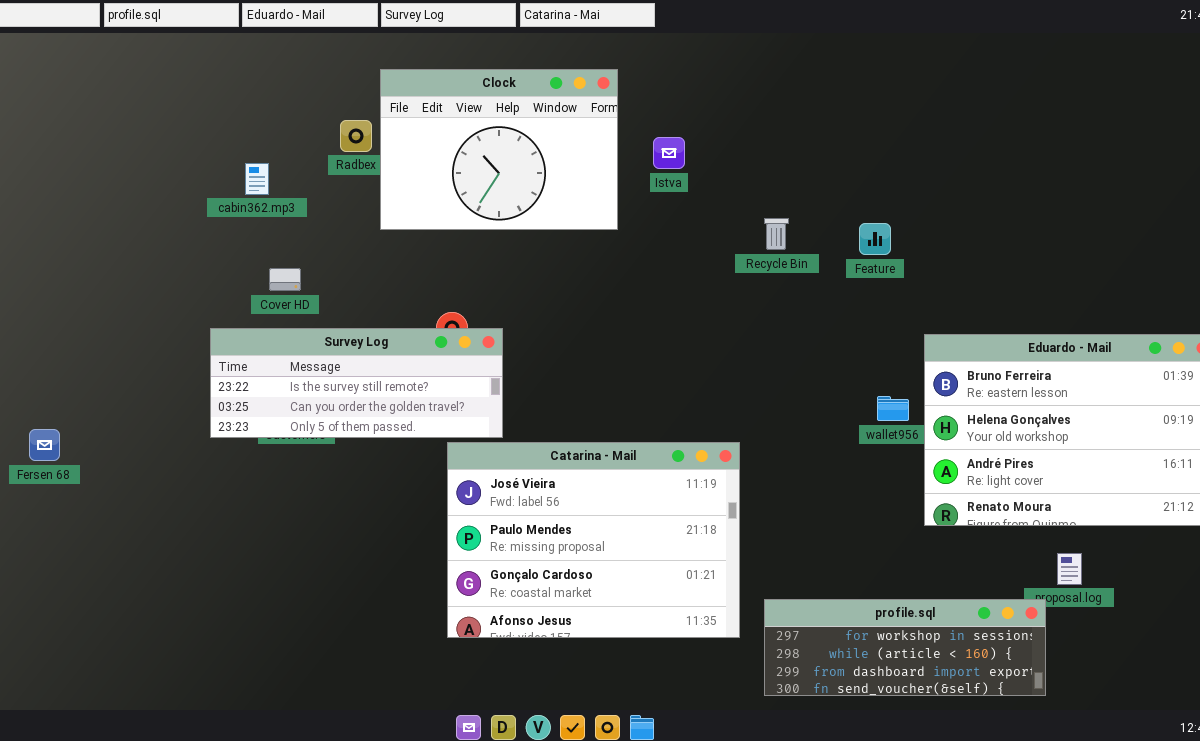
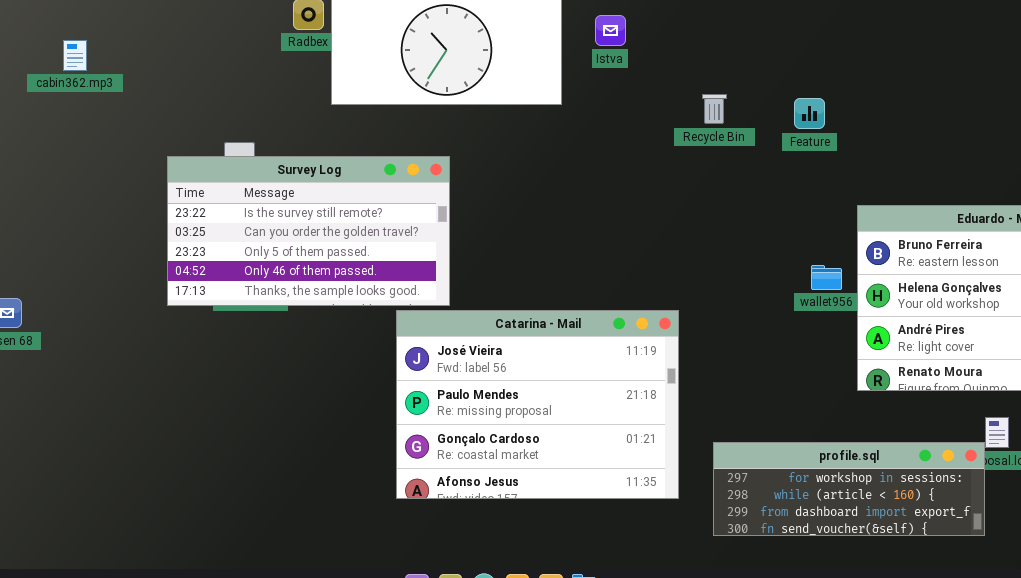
cabin362.mp3: [245,163,269,195] -> [63,40,87,71], moved
Survey Log: [210,328,503,438] -> [167,156,450,306], resized
profile.sql: [764,599,1046,696] -> [713,442,985,536], moved

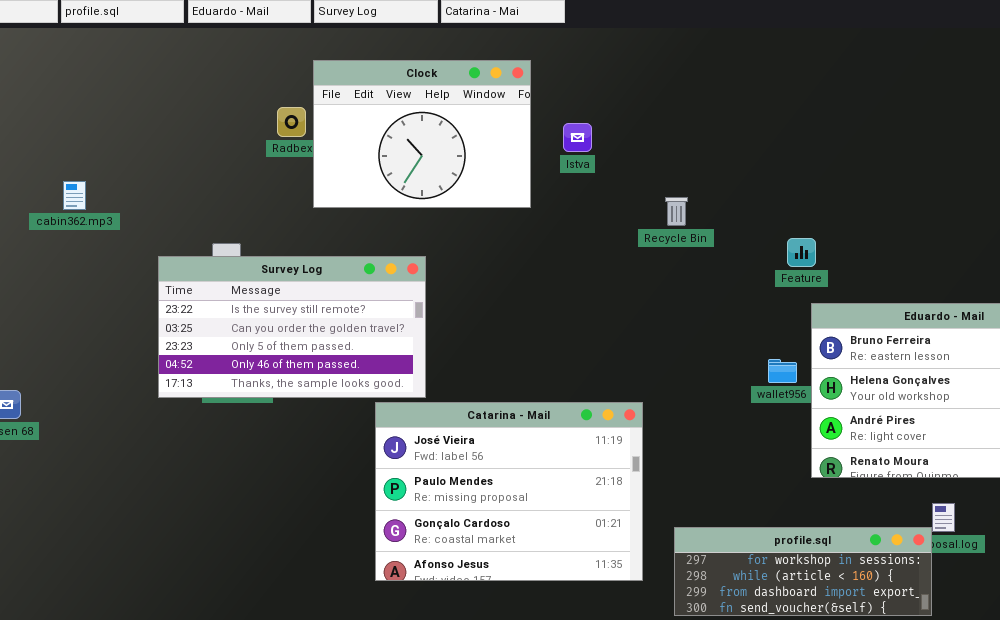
cabin362.mp3: [63,40,87,71] -> [63,181,86,210], moved
Feature: [794,98,825,129] -> [787,238,816,267], moved

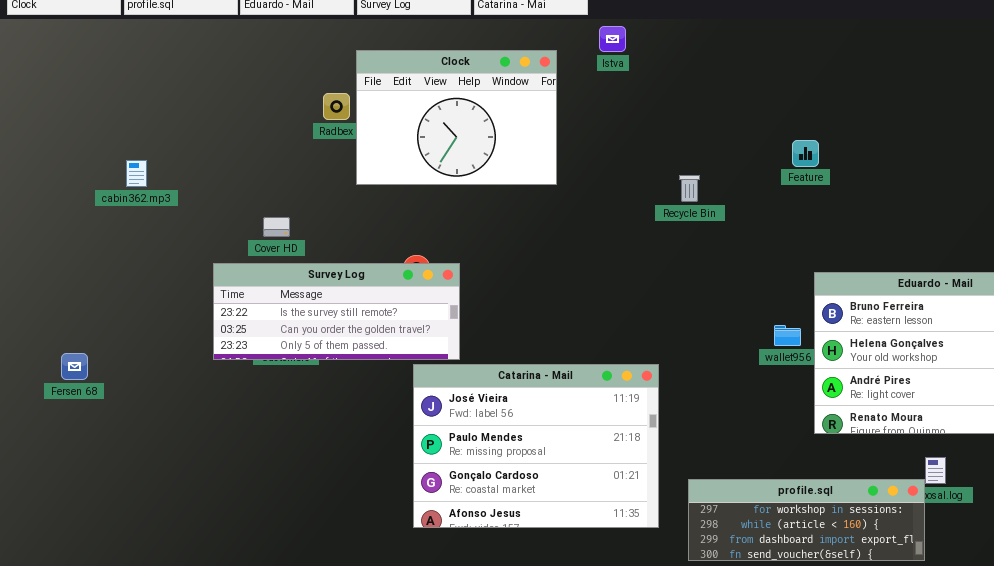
Istva: [563,123,592,152] -> [599,26,626,52], moved
Feature: [787,238,816,267] -> [792,140,819,167], moved
Survey Log: [158,256,426,398] -> [213,263,460,360], resized

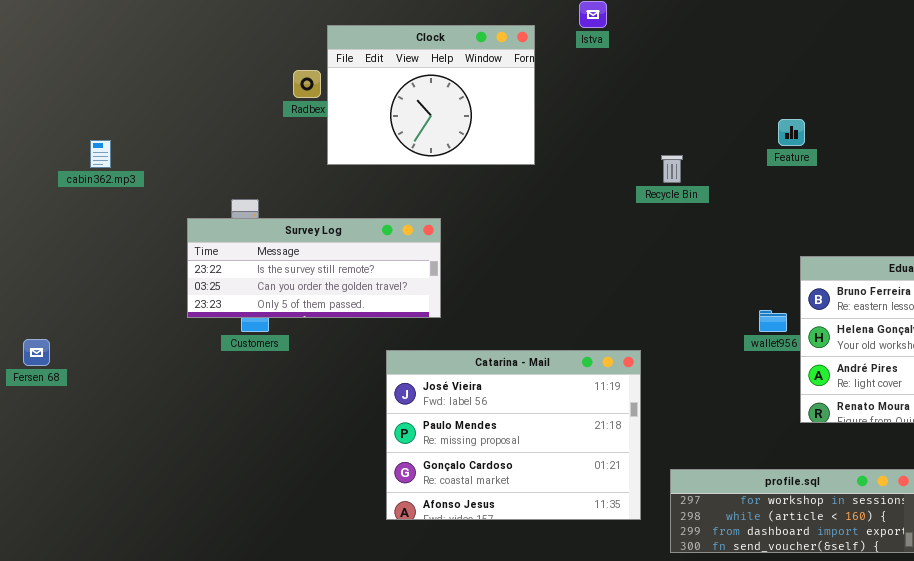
Survey Log: [213,263,460,360] -> [187,218,441,318], moved

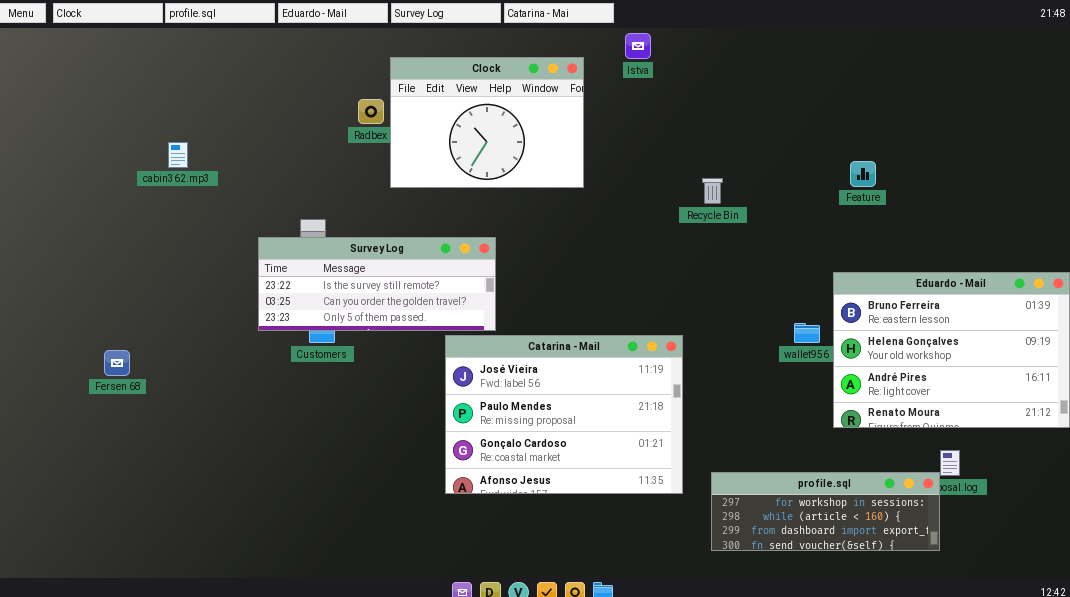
Feature: [778,119,805,146] -> [850,161,876,187], moved
cabin362.mp3: [90,140,111,168] -> [168,142,188,168], moved
Catarina - Mail: [386,350,641,520] -> [445,335,683,494], moved

